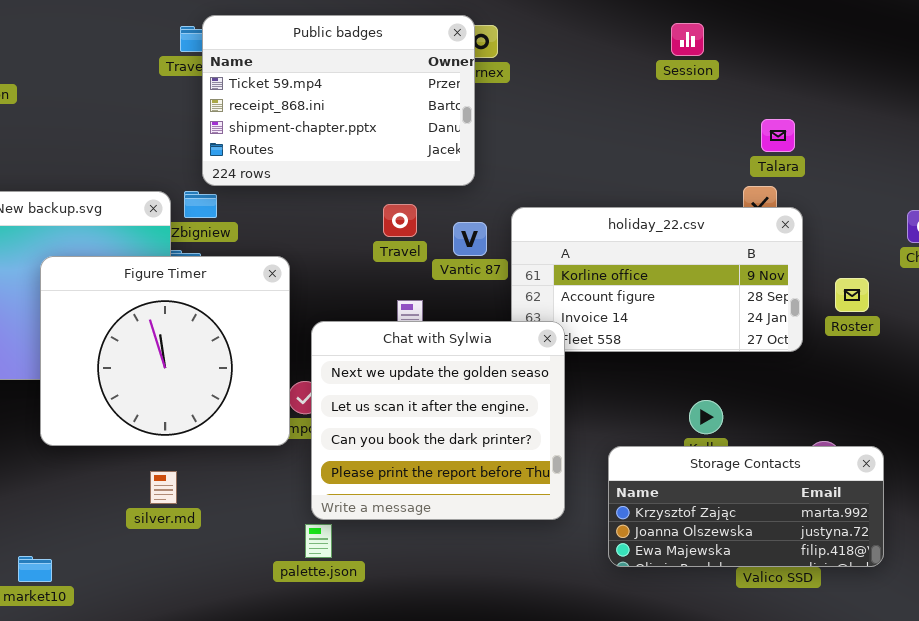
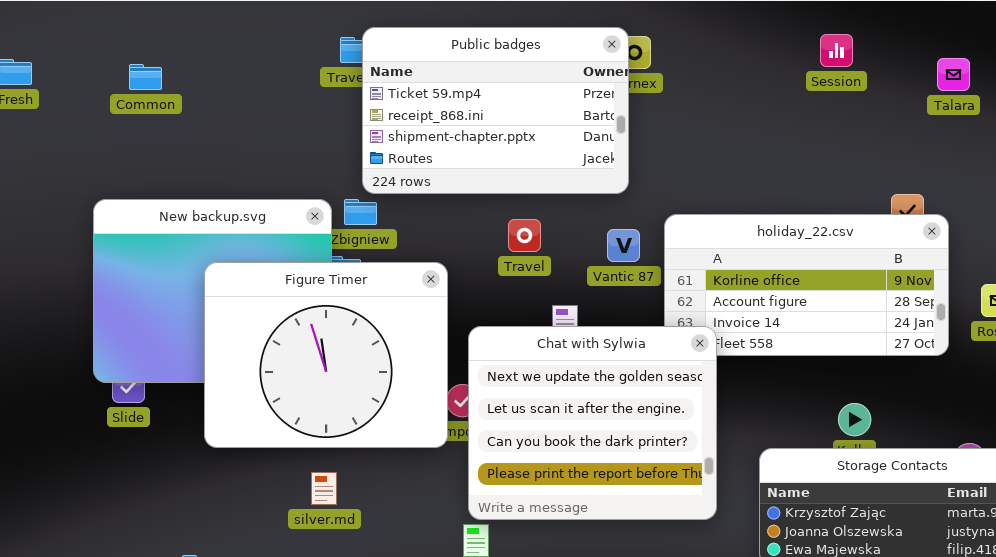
Talara: [761,119,795,152] -> [937,58,970,91], moved
Travel: [383,204,417,237] -> [508,219,541,252], moved

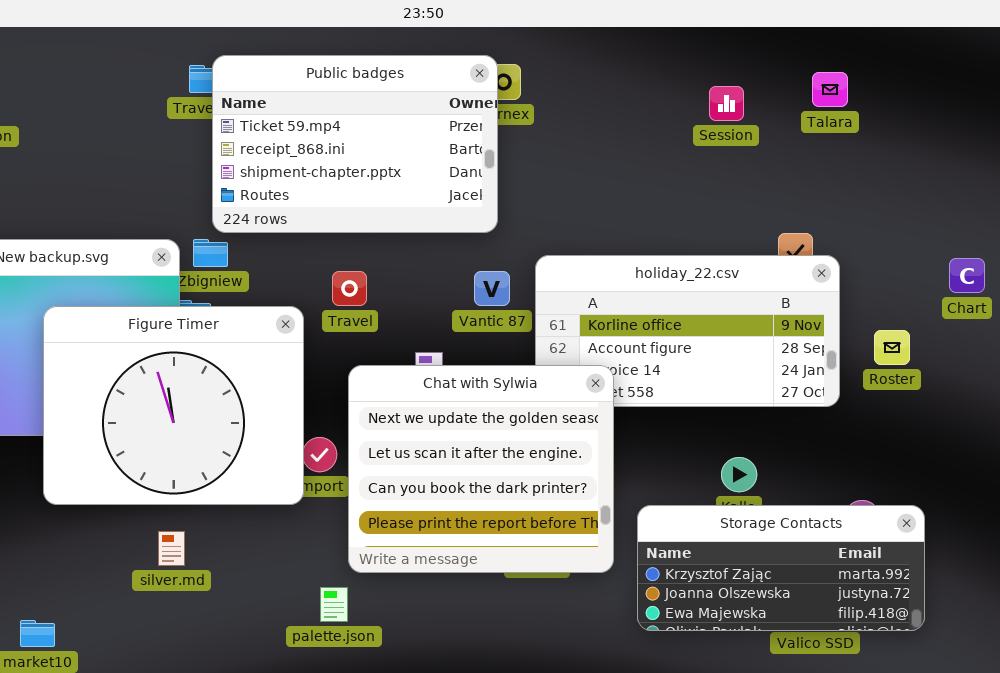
Session: [820,34,853,67] -> [709,86,744,121], moved
Talara: [937,58,970,91] -> [812,72,848,107], moved
Travel: [508,219,541,252] -> [332,271,367,306], moved
Chat with Sylwia: [468,326,717,520] -> [348,365,614,573], moved

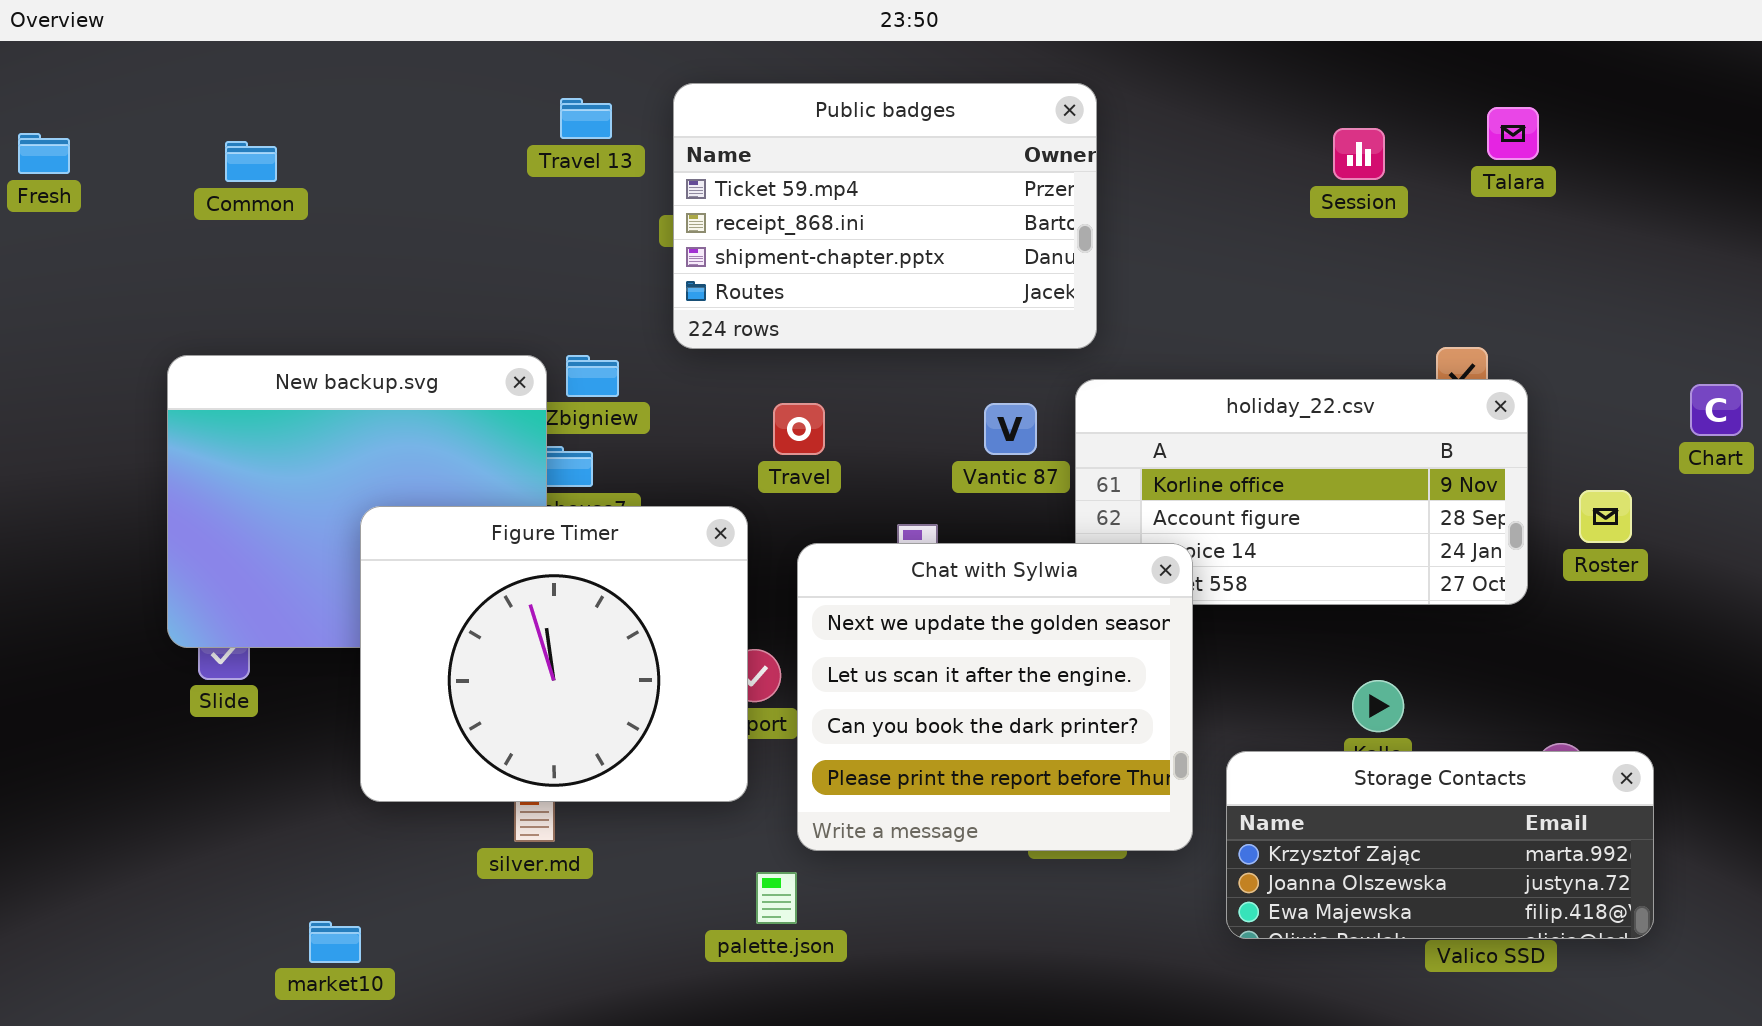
Public badges: [212,55,498,233] -> [673,83,1097,349], moved
Figure Timer: [43,306,304,505] -> [360,506,748,802], moved

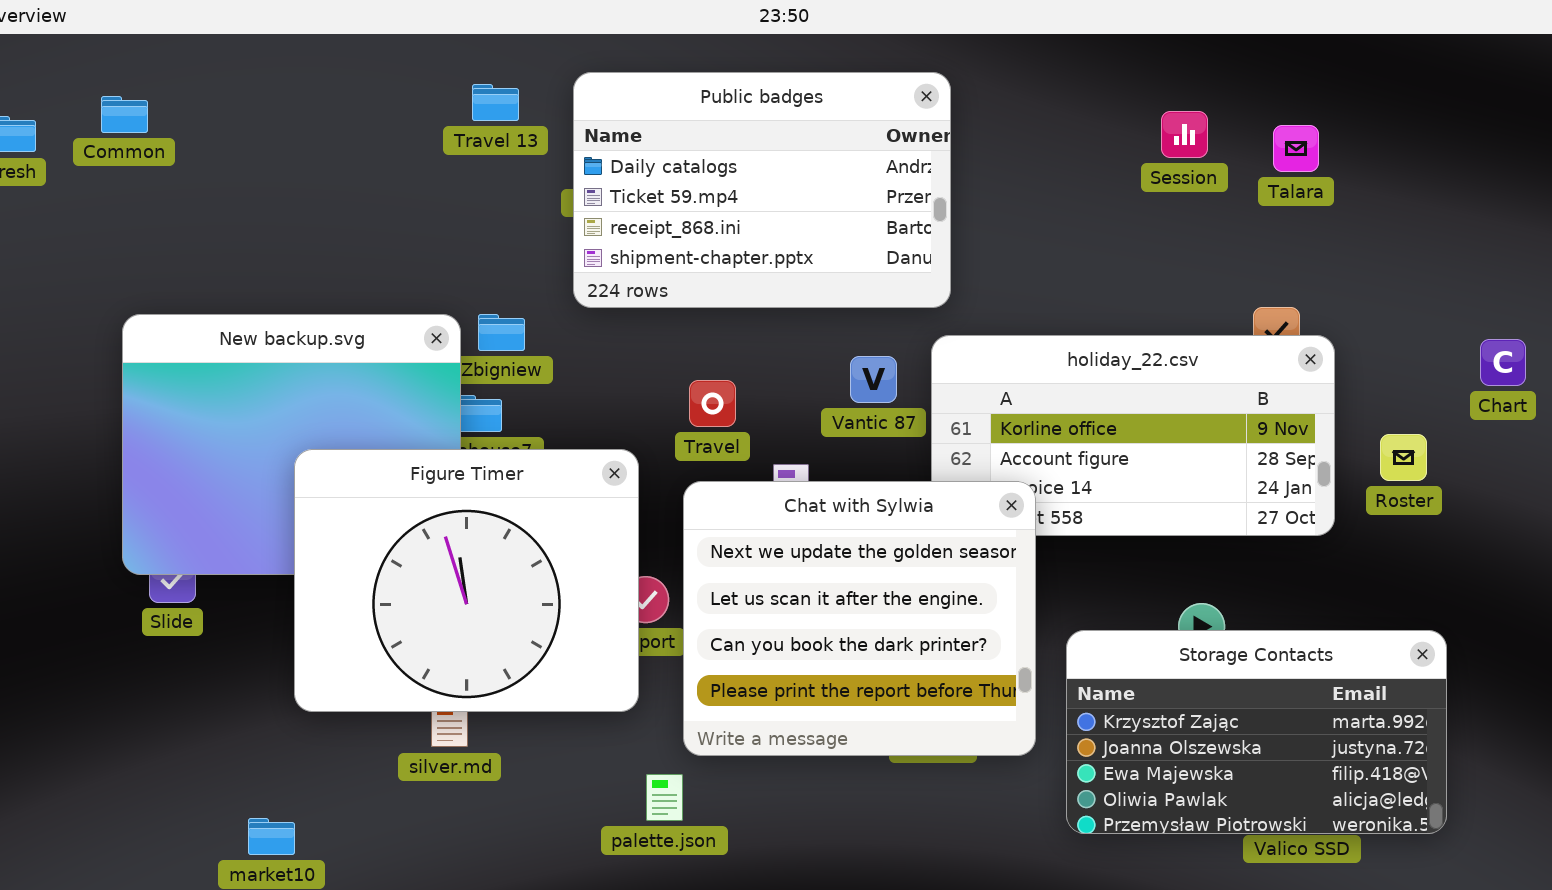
Public badges: [673,83,1097,349] -> [573,72,951,308], scrolled up 1 row
Talara: [1487,107,1539,160] -> [1273,125,1319,172], moved
Common: [225,141,277,182] -> [101,96,148,133], moved
Travel: [773,403,825,455] -> [689,380,736,427], moved
Storage Contacts: [1226,751,1654,939] -> [1066,630,1447,834], resized

